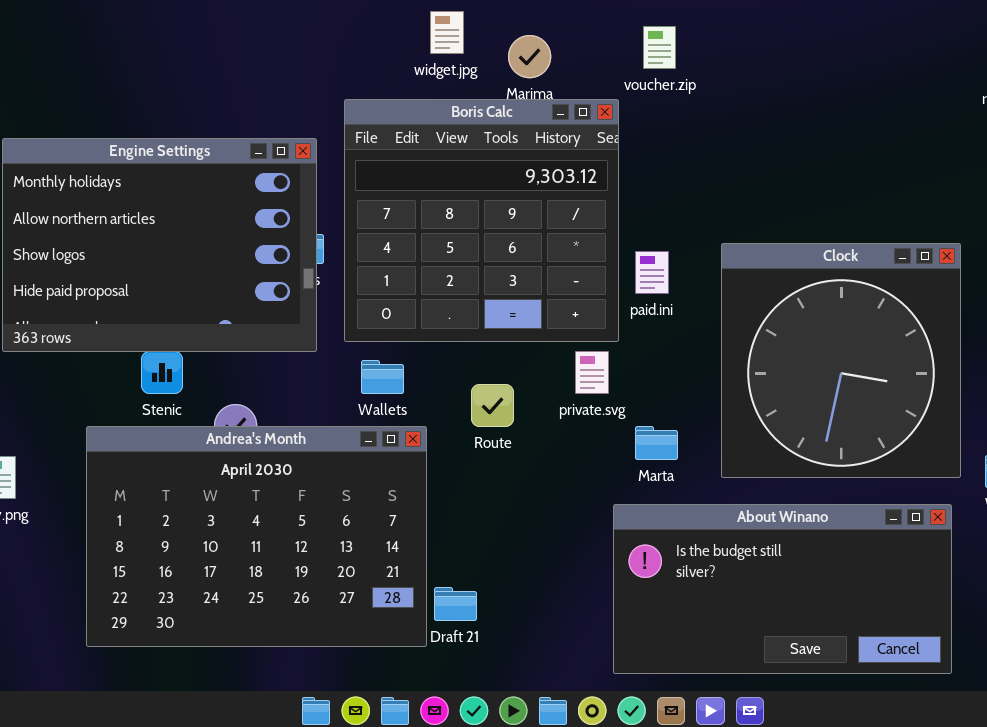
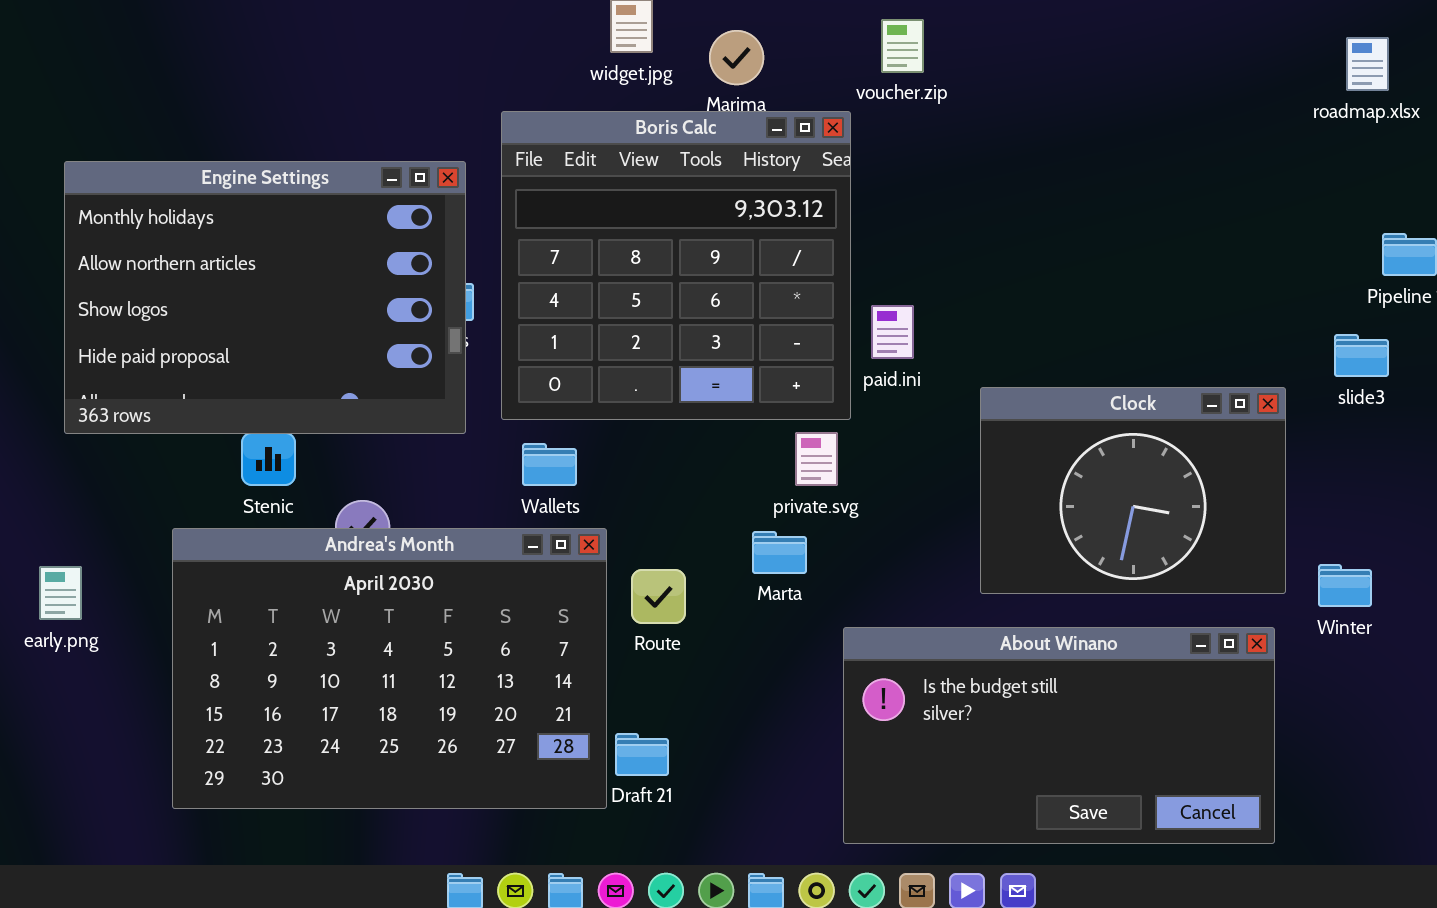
Clock: [721,243,961,478] -> [980,387,1286,594], resized
Route: [471,384,514,427] -> [631,569,686,624], moved
Marta: [635,426,678,460] -> [752,531,807,574], moved

